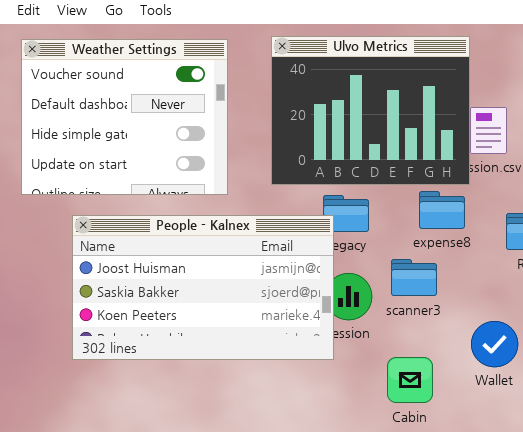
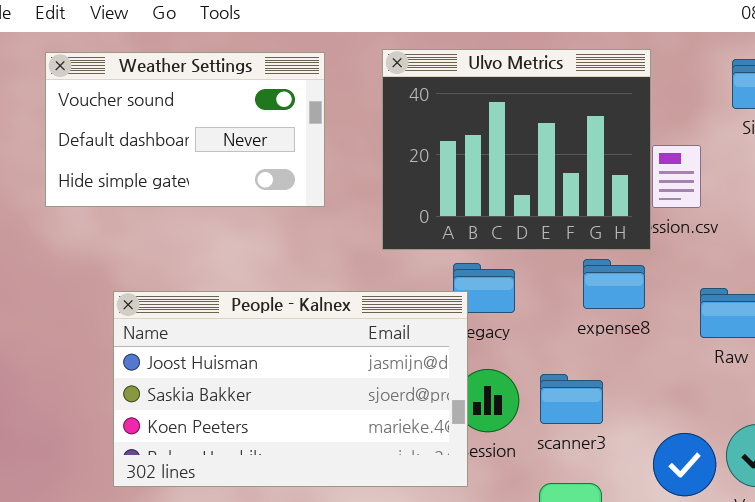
Weather Settings: [21,39,228,195] -> [45,52,325,207], resized
scanner3: [391,259,437,296] -> [540,374,603,424], moved

